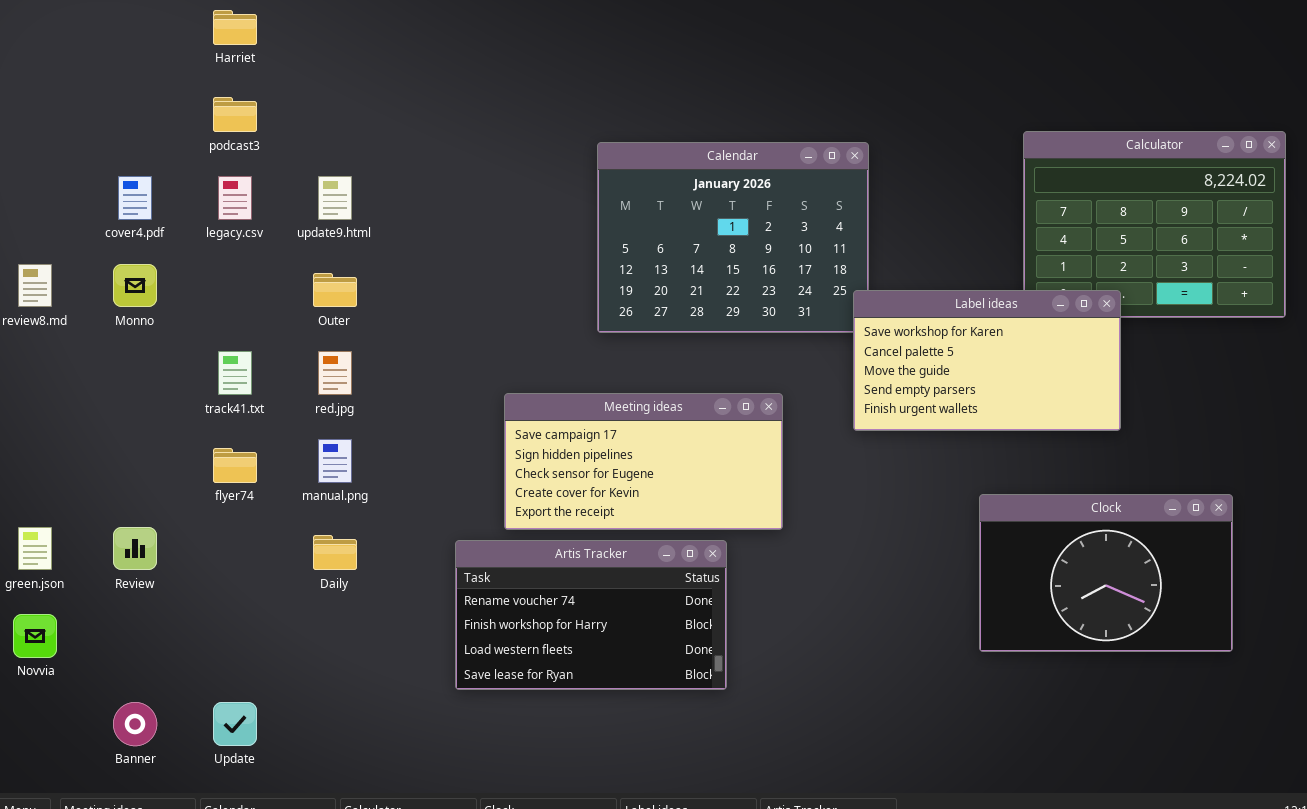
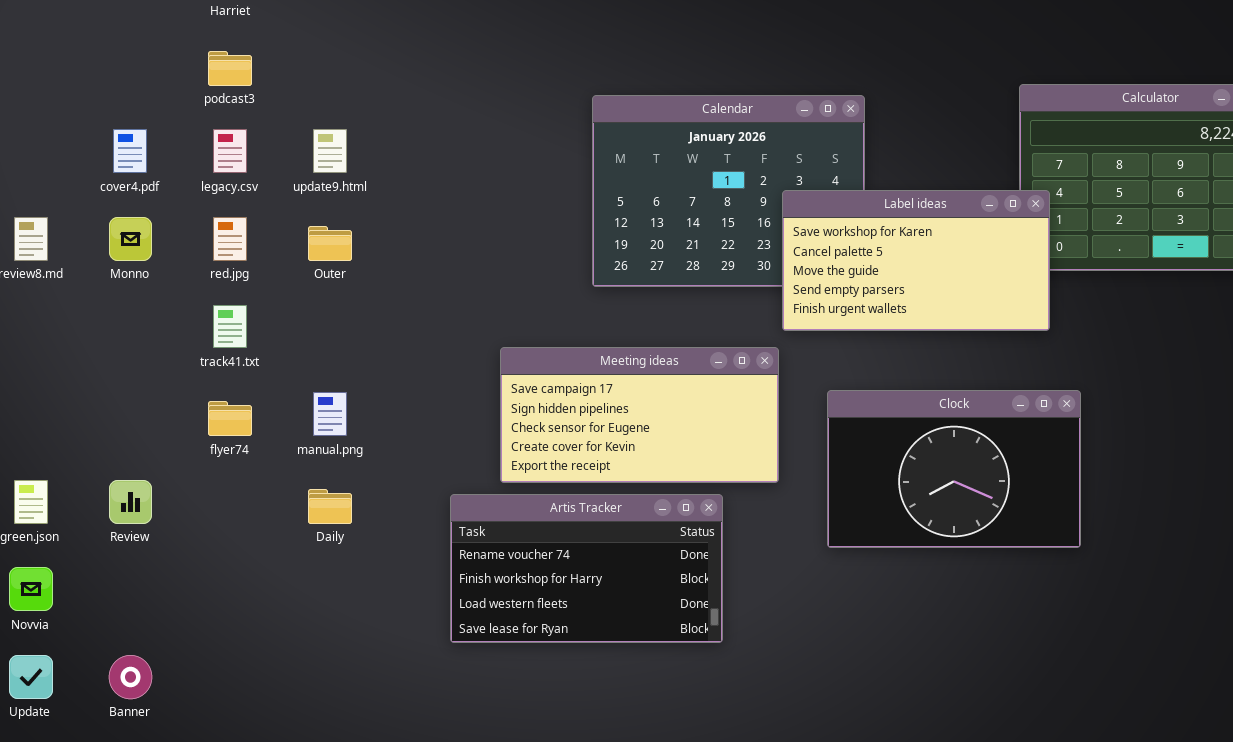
Label ideas: [853,290,1121,431] -> [782,190,1050,331], moved
red.jpg: [318,351,352,395] -> [213,217,247,261], moved
Clock: [979,494,1233,652] -> [827,390,1081,548], moved
Update: [213,702,257,746] -> [9,655,53,699], moved

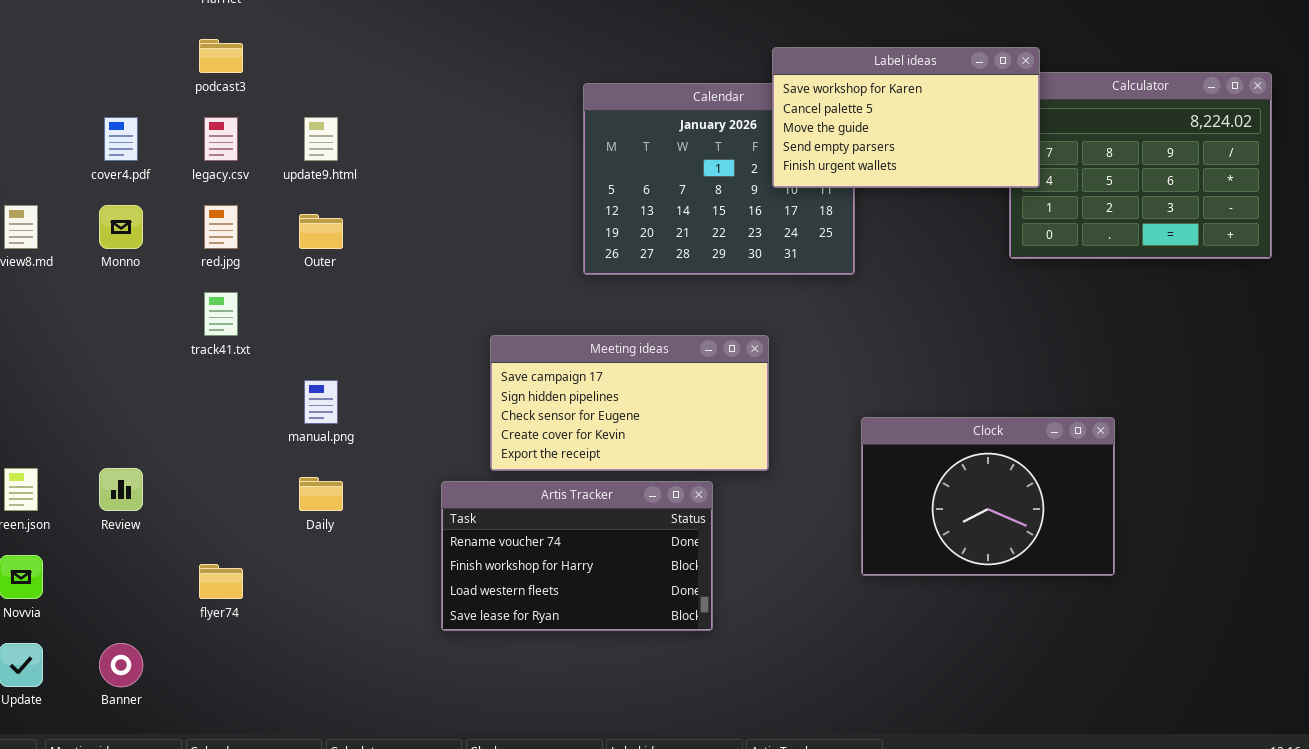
Label ideas: [782,190,1050,331] -> [772,47,1040,188], moved
Clock: [827,390,1081,548] -> [861,417,1115,576], moved
flyer74: [208,401,252,436] -> [199,564,243,599], moved

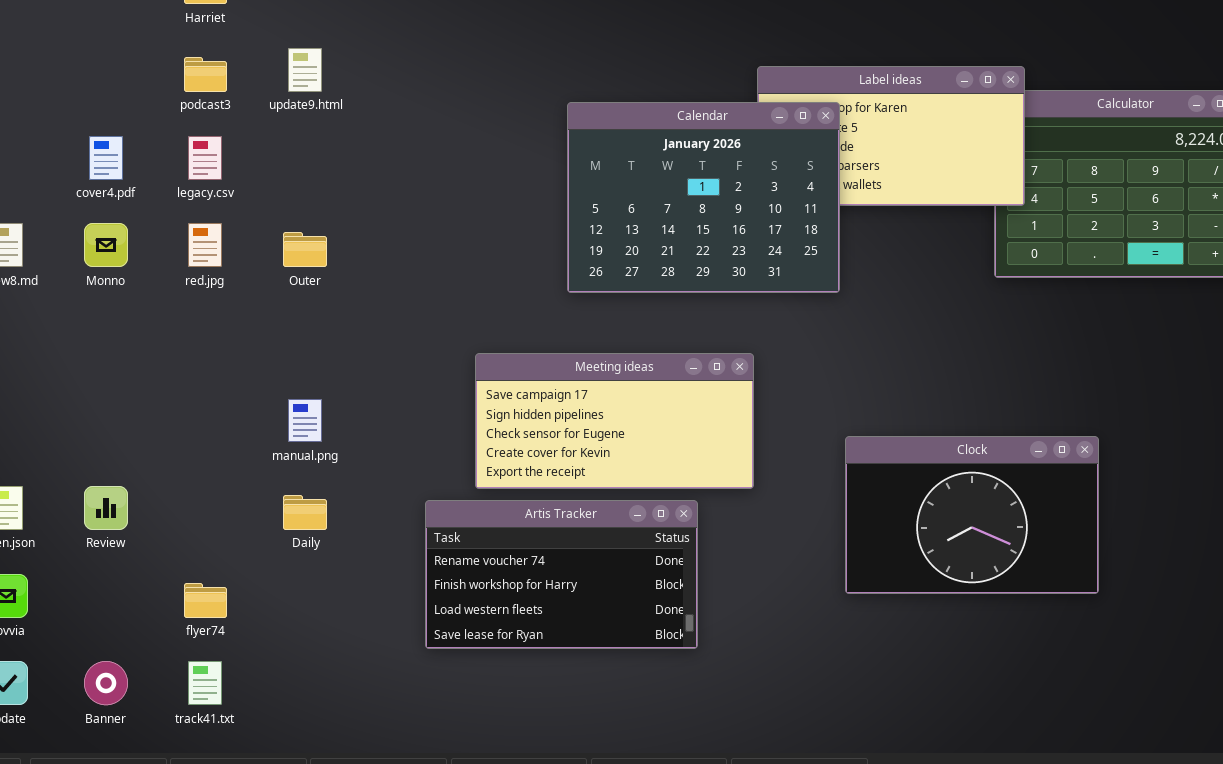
Calendar: [583,83,855,275] -> [567,102,840,293], raised
update9.html: [304,117,338,161] -> [288,48,322,92], moved
track41.txt: [204,292,238,336] -> [188,661,222,705], moved

